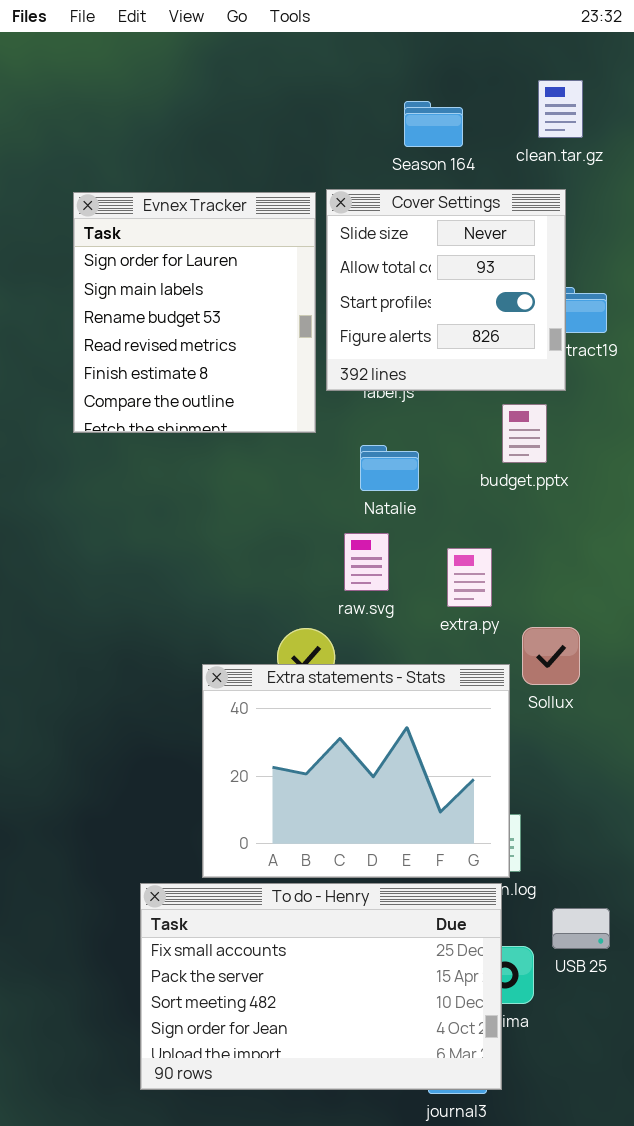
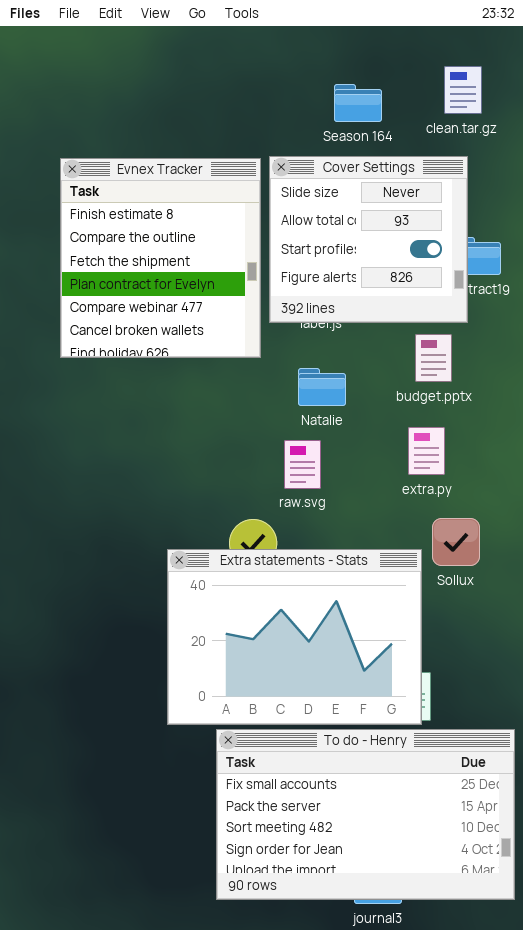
Evnex Tracker: [73,192,316,433] -> [60,158,261,358], scrolled down 4 rows
extra.py: [447,548,492,607] -> [408,427,445,475], moved
To do - Henry: [140,883,502,1090] -> [216,729,515,900], moved

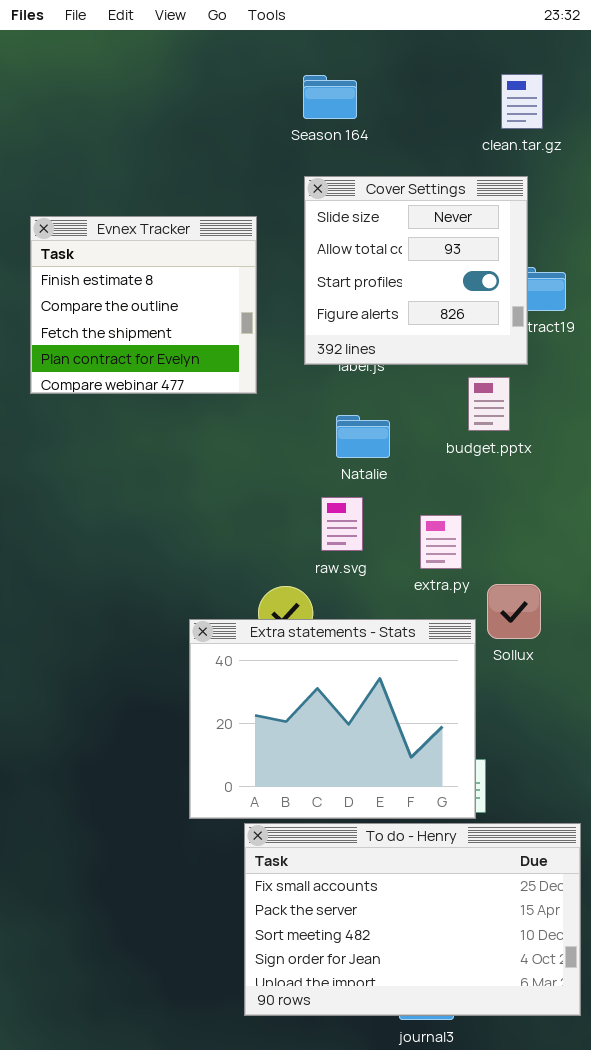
Season 164: [334,84,382,122] -> [303,75,357,119], moved
Evnex Tracker: [60,158,261,358] -> [30,216,257,394], moved, resized
extra.py: [408,427,445,475] -> [420,515,462,569], moved

